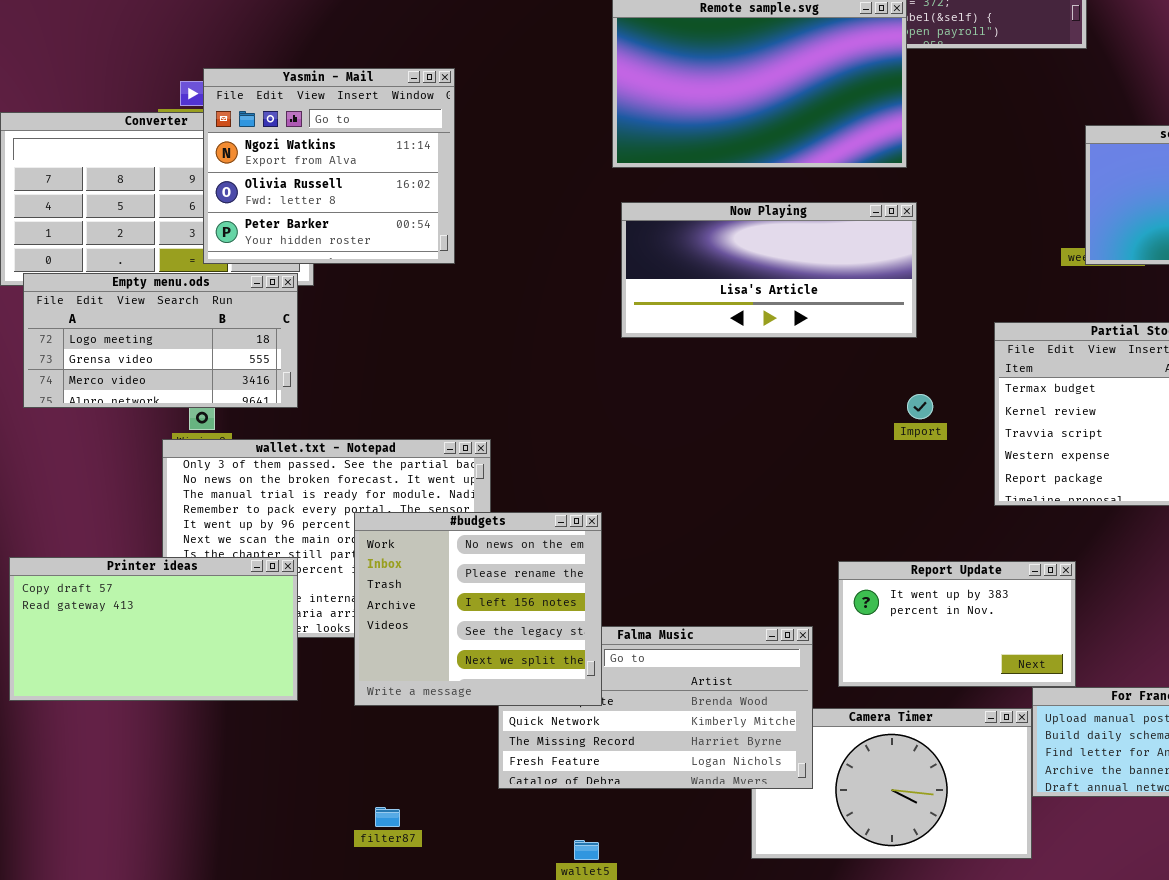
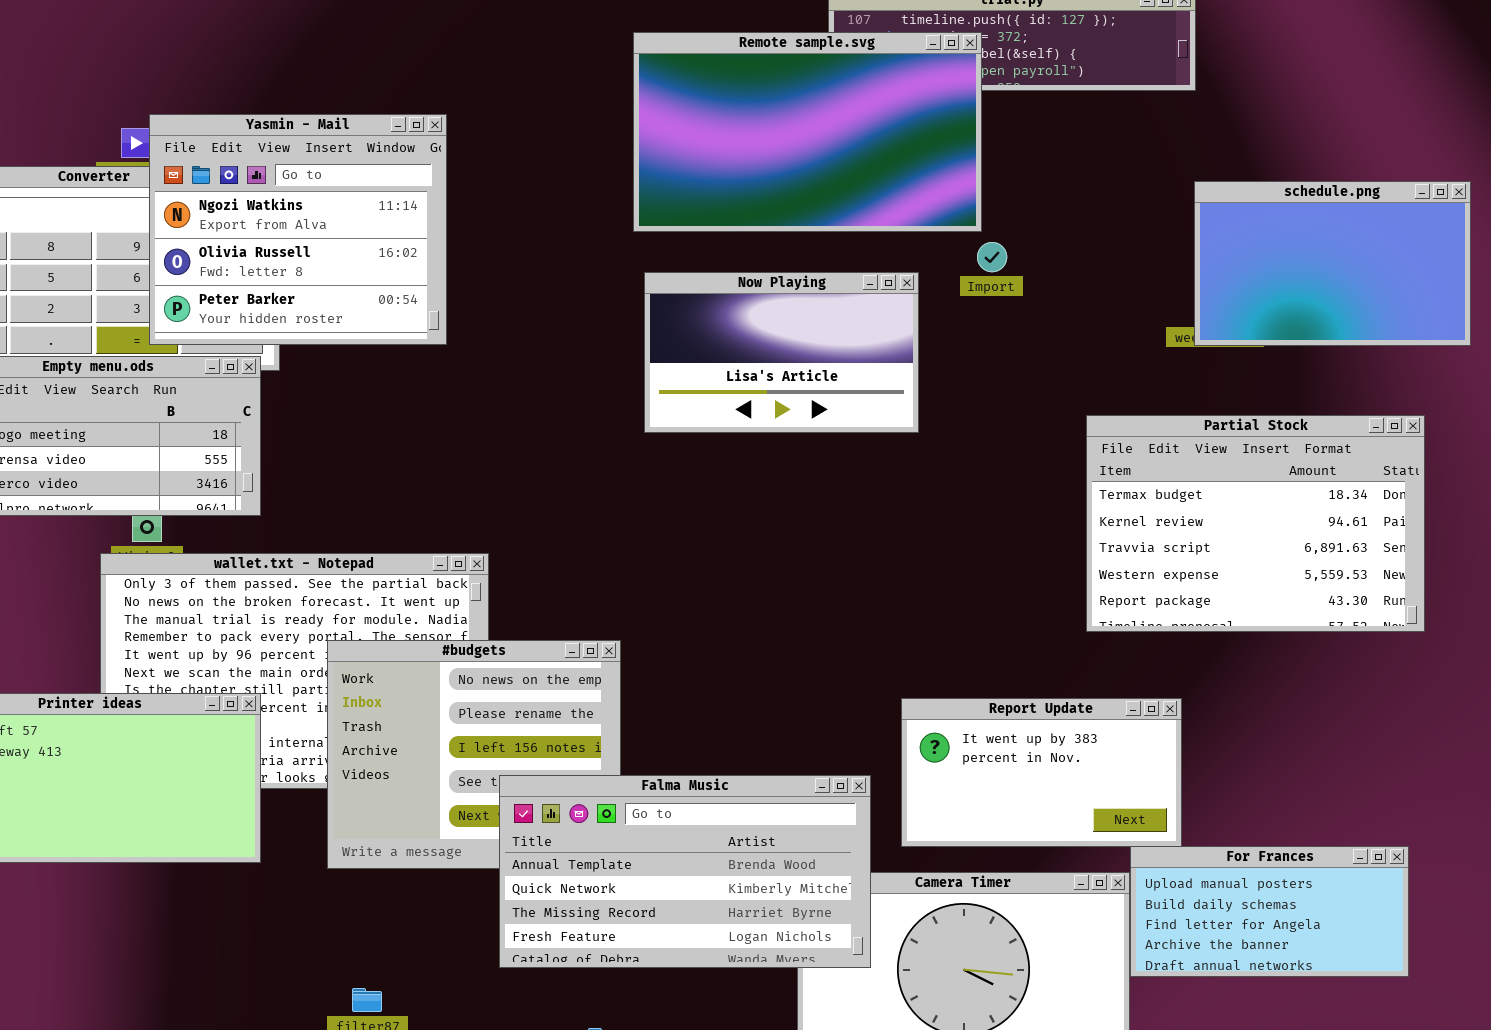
Now Playing: [621,202,917,338] -> [644,272,919,433], resized
Import: [907,394,933,419] -> [977,242,1007,272], moved
Falma Music: [498,626,813,789] -> [499,775,871,968], raised

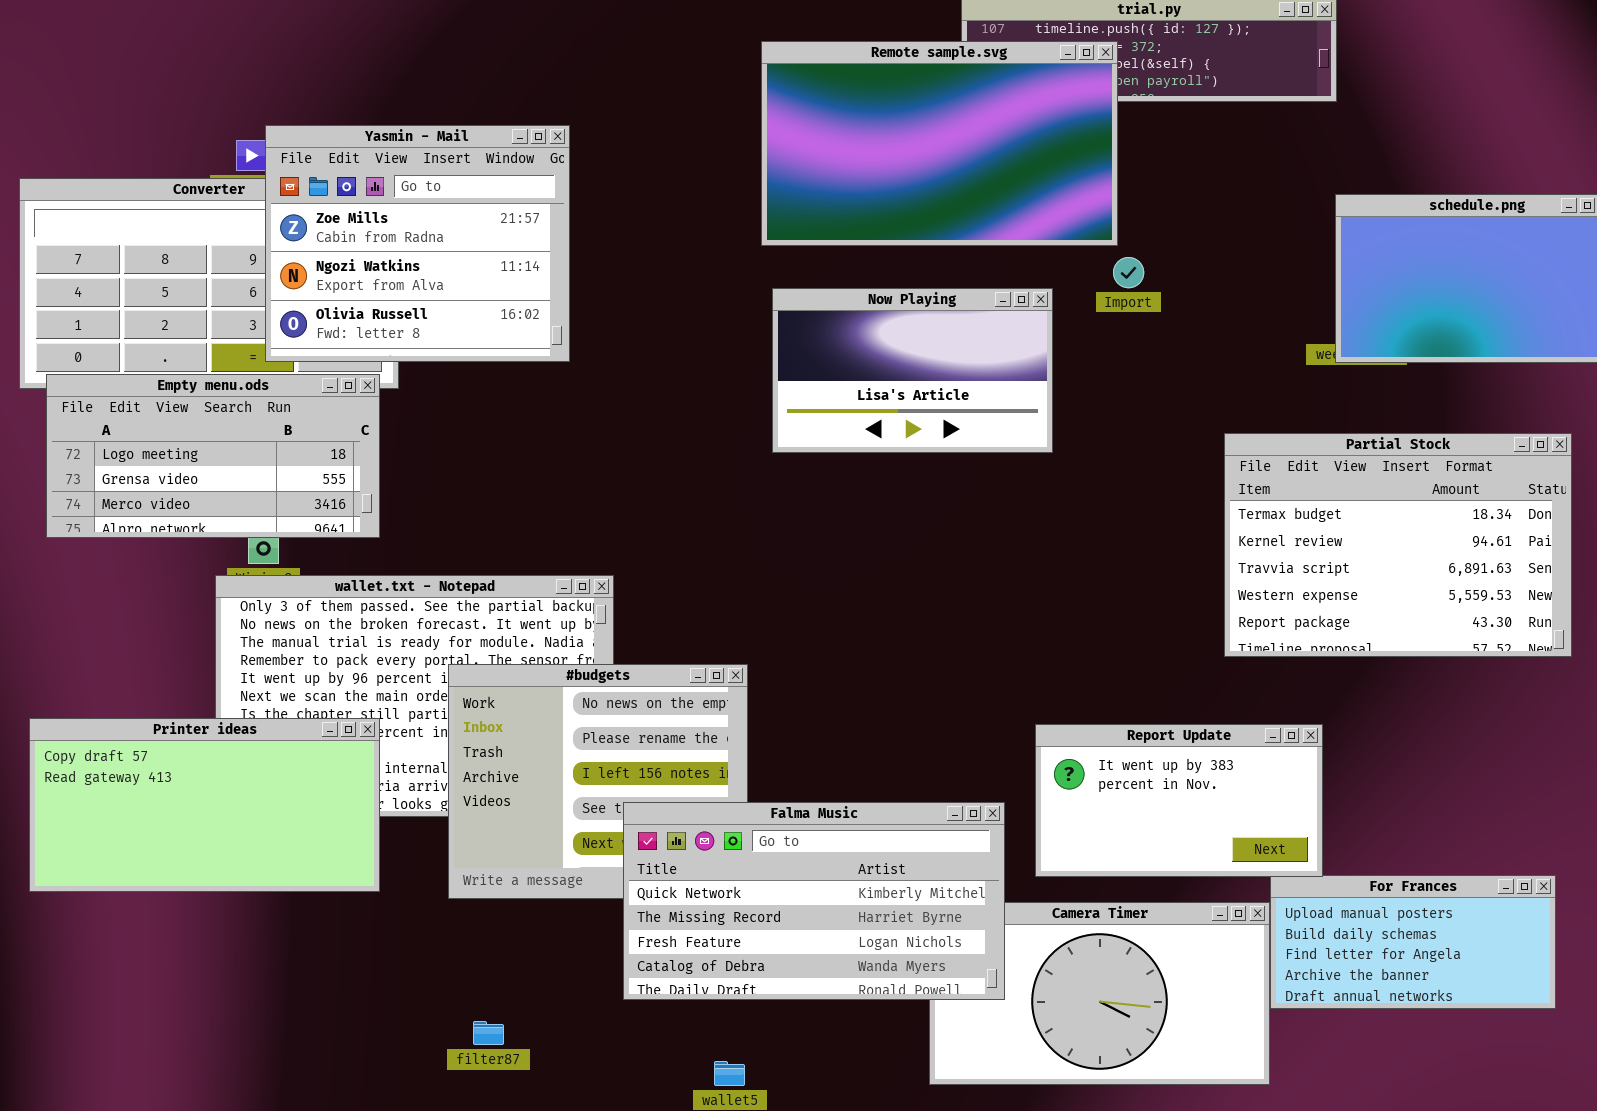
Yasmin - Mail: [149,114,447,345] -> [265,125,570,362], scrolled up 1 row
Falma Music: [499,775,871,968] -> [623,802,1005,1000], scrolled down 1 row

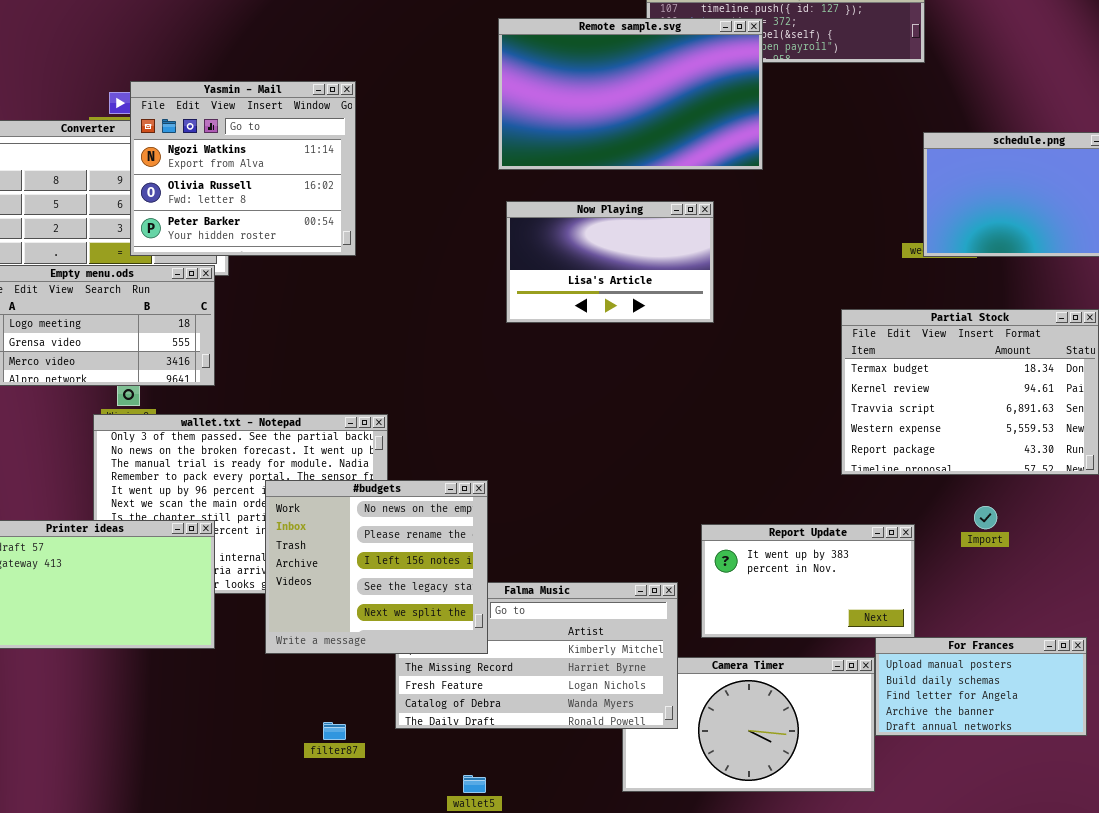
Yasmin - Mail: [265,125,570,362] -> [130,81,356,256], scrolled down 1 row
Import: [1113,257,1144,288] -> [974,506,997,529], moved
#budgets: [448,664,748,899] -> [265,480,488,654], raised
filter87: [473,1021,504,1045] -> [323,722,346,740], moved

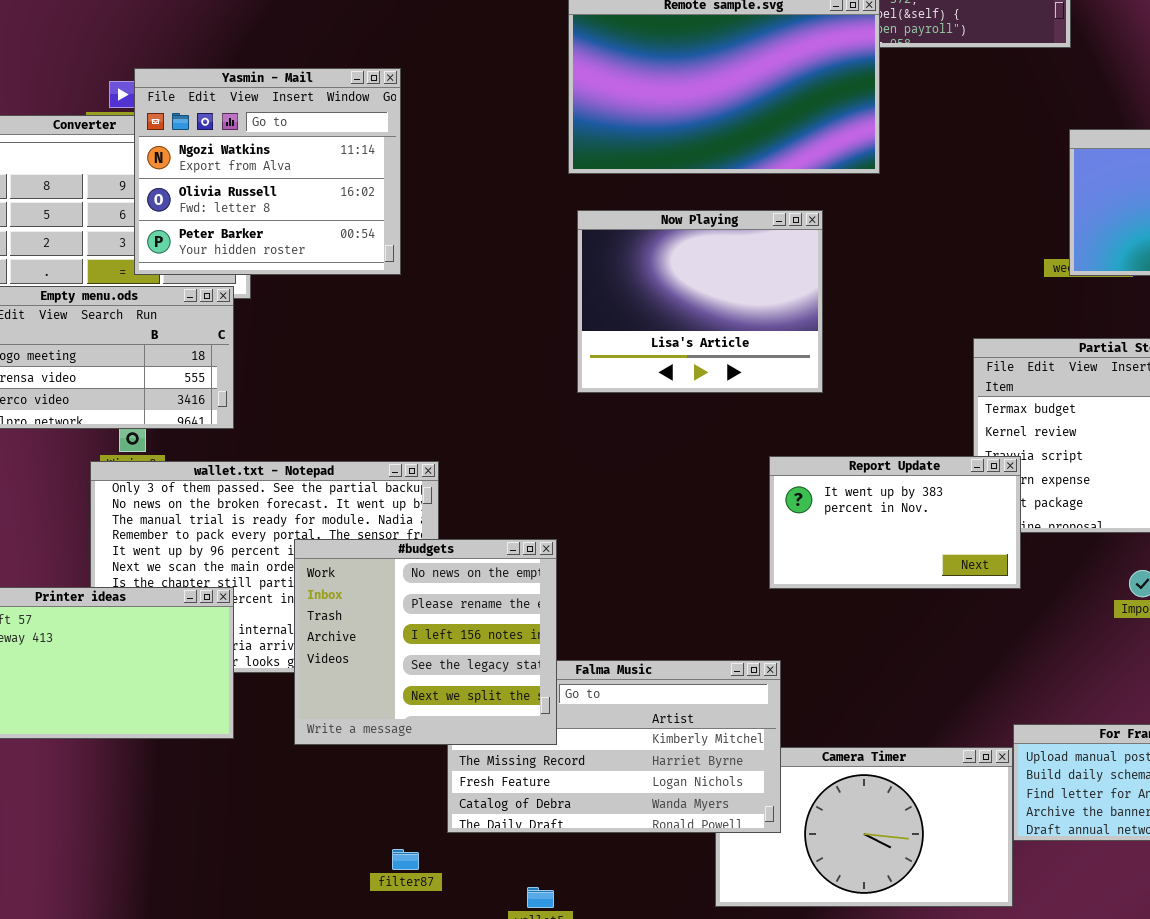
Now Playing: [506,201,714,323] -> [577,210,823,393], resized
Report Update: [701,524,915,638] -> [769,456,1021,589], moved
filter87: [323,722,346,740] -> [392,849,419,870], moved

